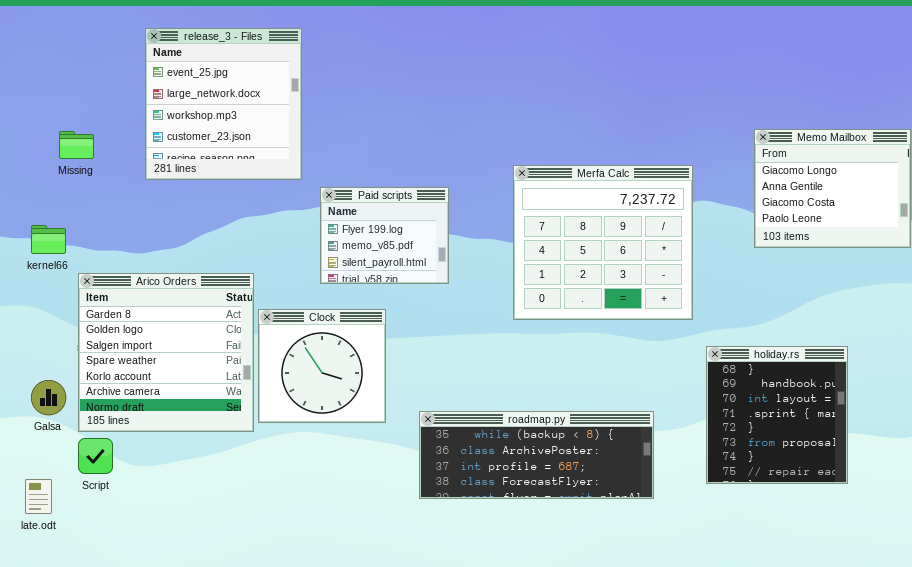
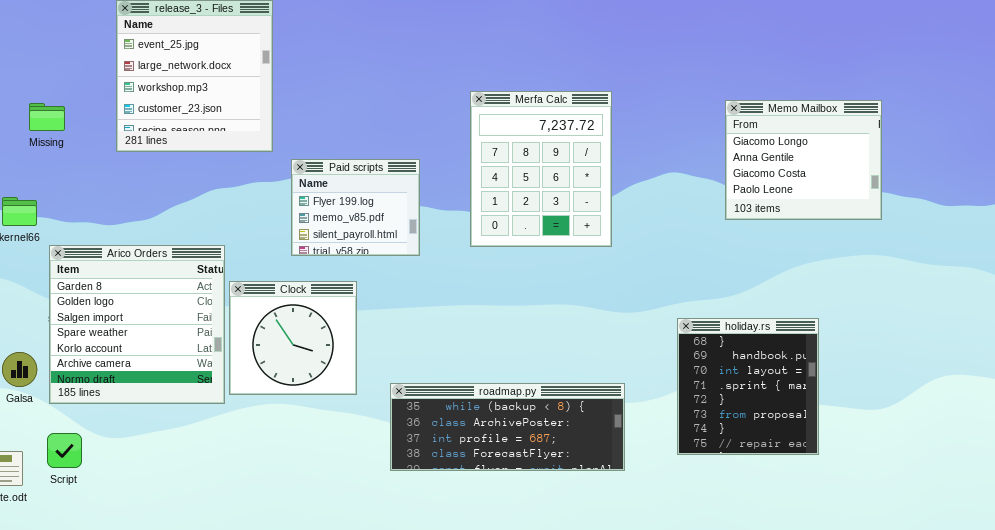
Merfa Calc: [513,165,693,320] -> [470,91,612,247], moved, resized
Script: [78,438,113,474] -> [47,433,82,468], moved

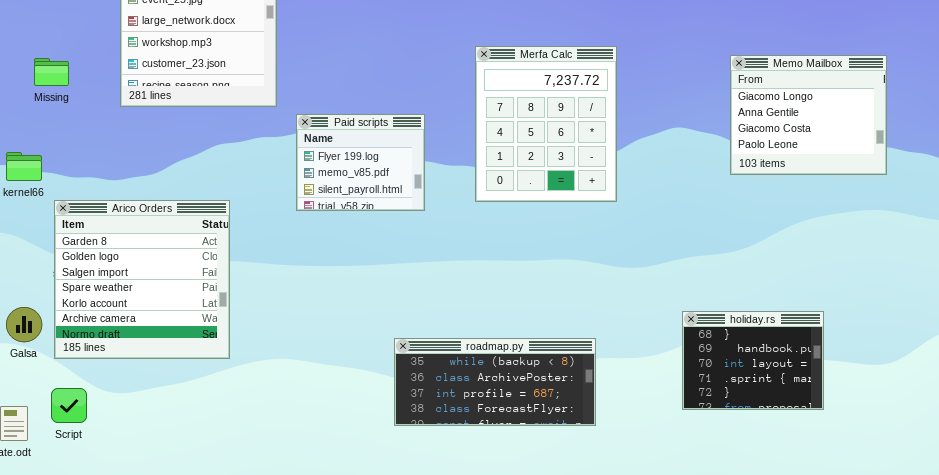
Clock: [229,281,357,395] -> none, closed
holiday.rs: [677,318,819,455] -> [682,311,824,410], resized
roadmap.py: [390,383,625,471] -> [394,338,596,426], resized

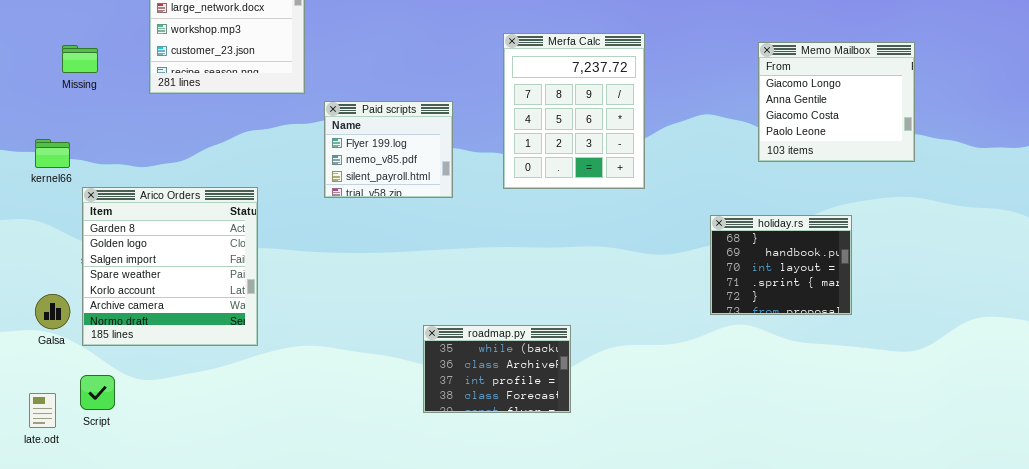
holiday.rs: [682,311,824,410] -> [710,215,852,315], moved
roadmap.py: [394,338,596,426] -> [423,325,571,413], resized

